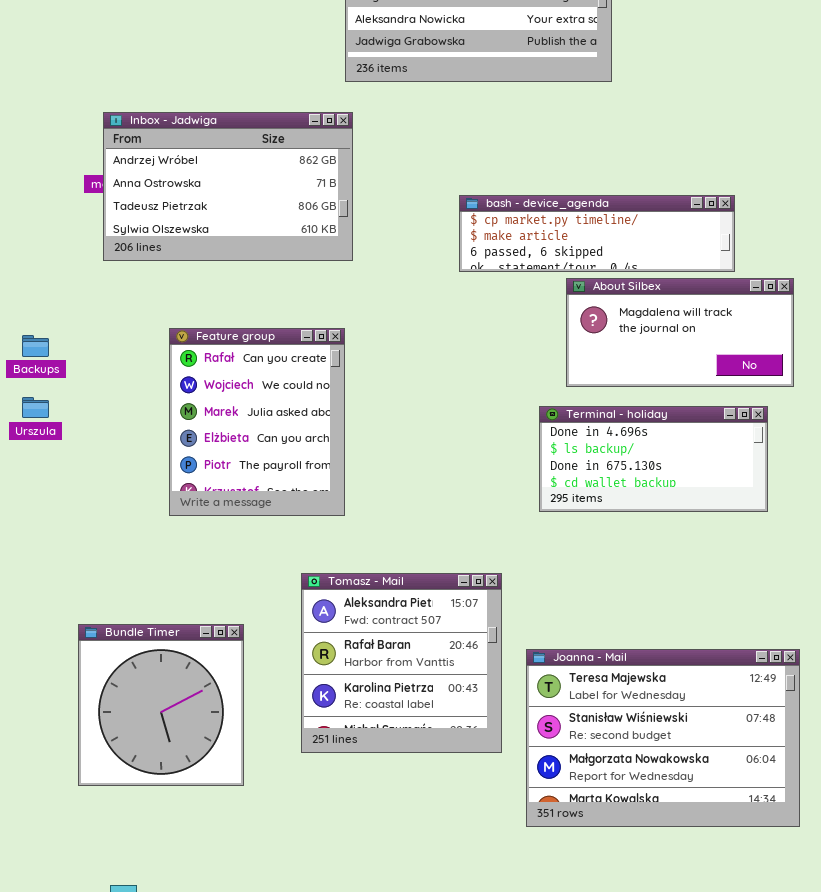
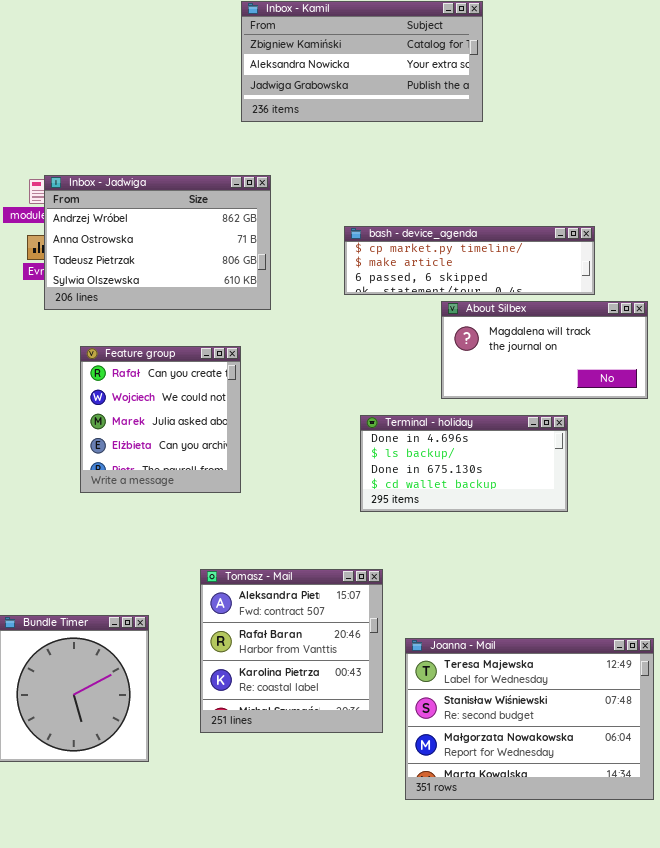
Inbox - Jadwiga: [103,112,353,261] -> [44,175,271,310], moved
Feature group: [169,328,345,516] -> [80,346,241,493], resized
Terminal - holiday: [539,406,768,512] -> [360,415,568,512], moved

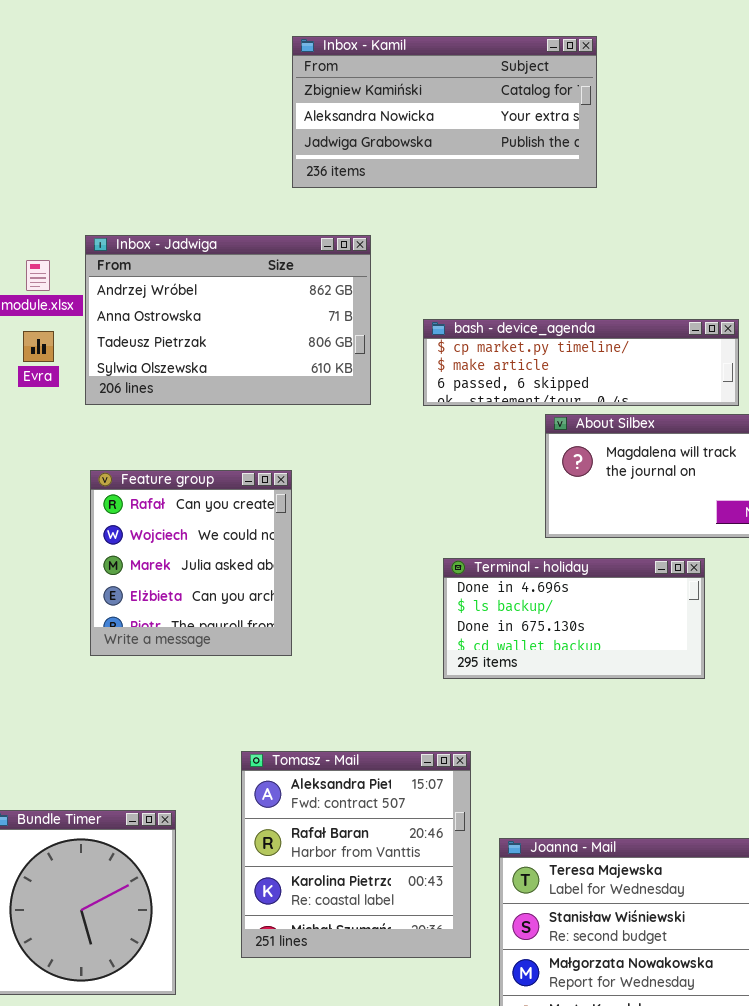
Inbox - Jadwiga: [44,175,271,310] -> [85,235,371,405], moved

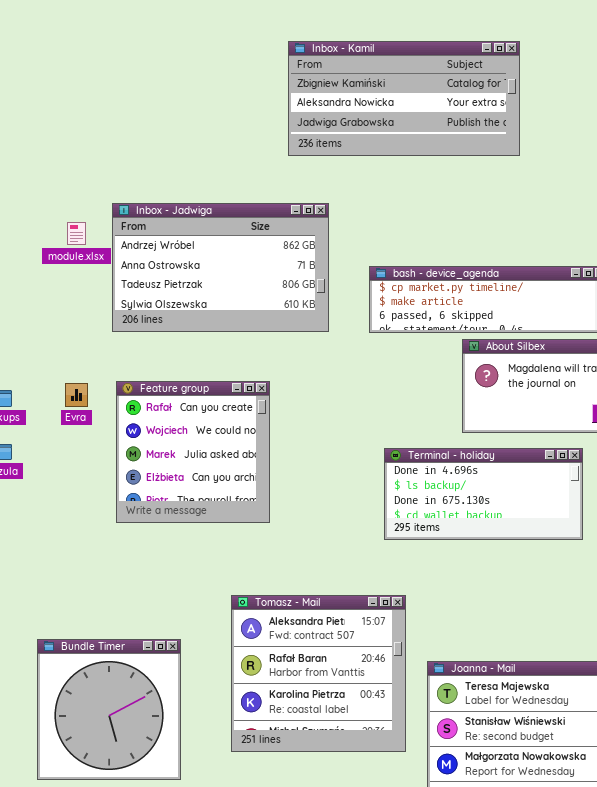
Inbox - Kamil: [292,36,597,188] -> [288,41,520,156], moved
Evra: [23,331,54,362] -> [65,383,88,407], moved

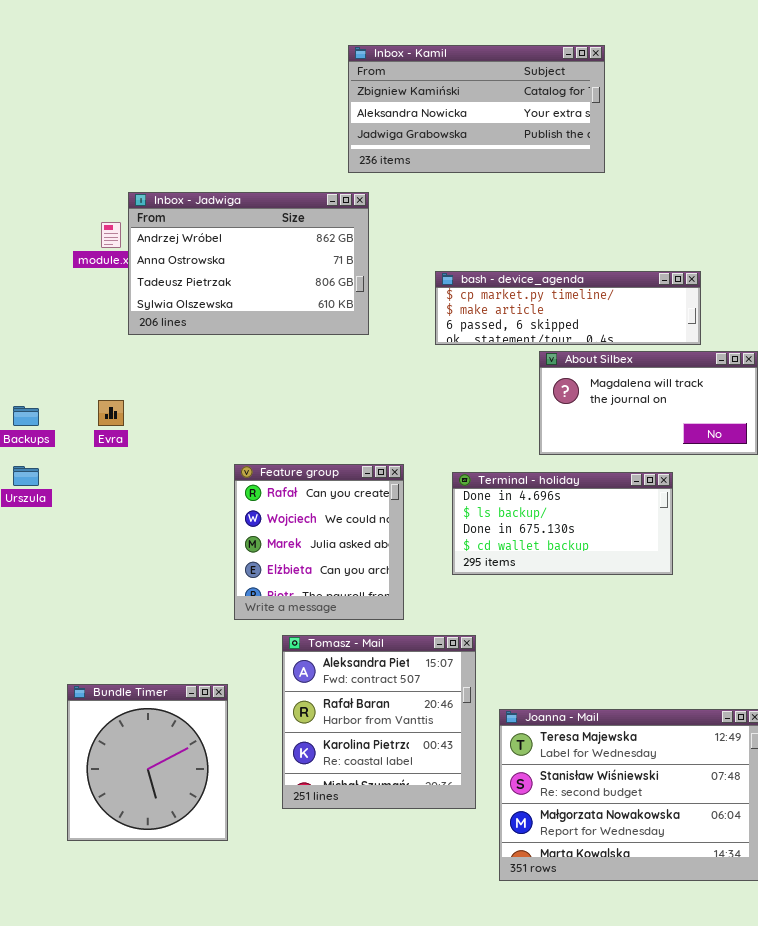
Inbox - Kamil: [288,41,520,156] -> [348,45,605,173], moved
Inbox - Jadwiga: [112,203,329,332] -> [128,192,369,335], moved
Feature group: [116,381,270,523] -> [234,464,404,620], moved

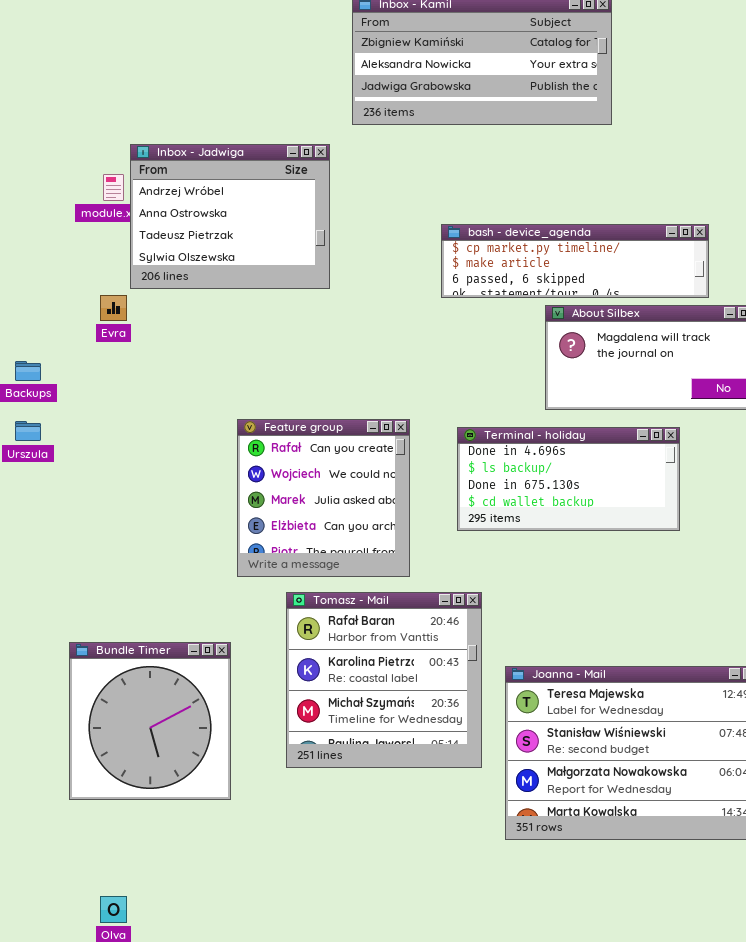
Inbox - Jadwiga: [128,192,369,335] -> [130,144,330,289], resized
Evra: [98,400,124,426] -> [100,295,127,321], moved
Tomasz - Mail: [282,635,476,809] -> [286,592,482,768], scrolled down 1 row

